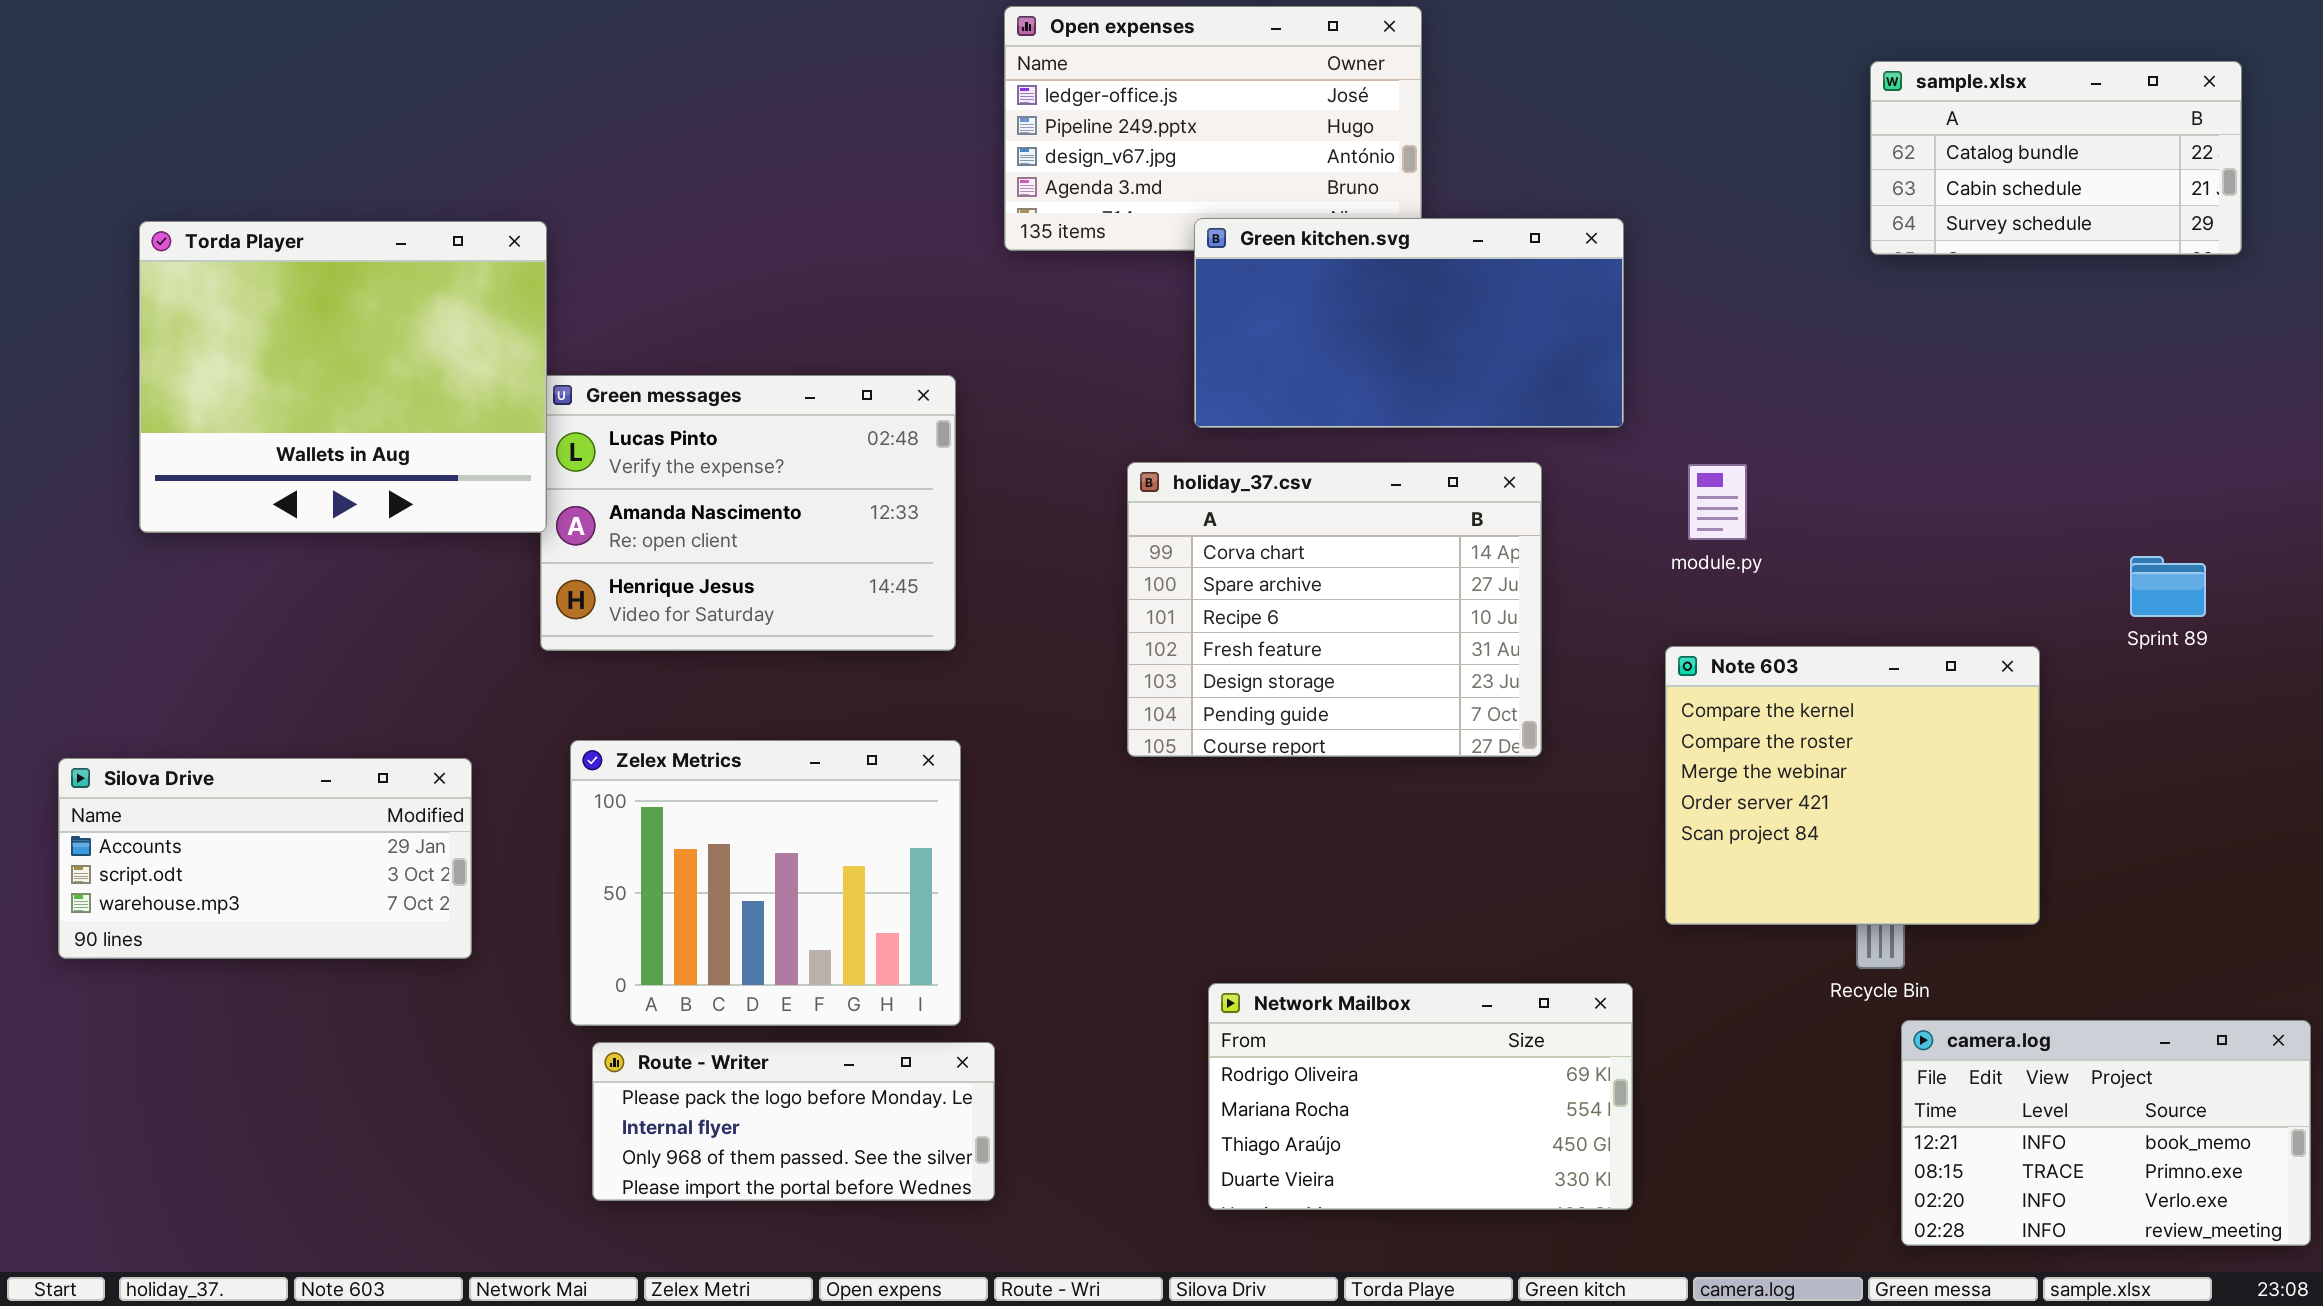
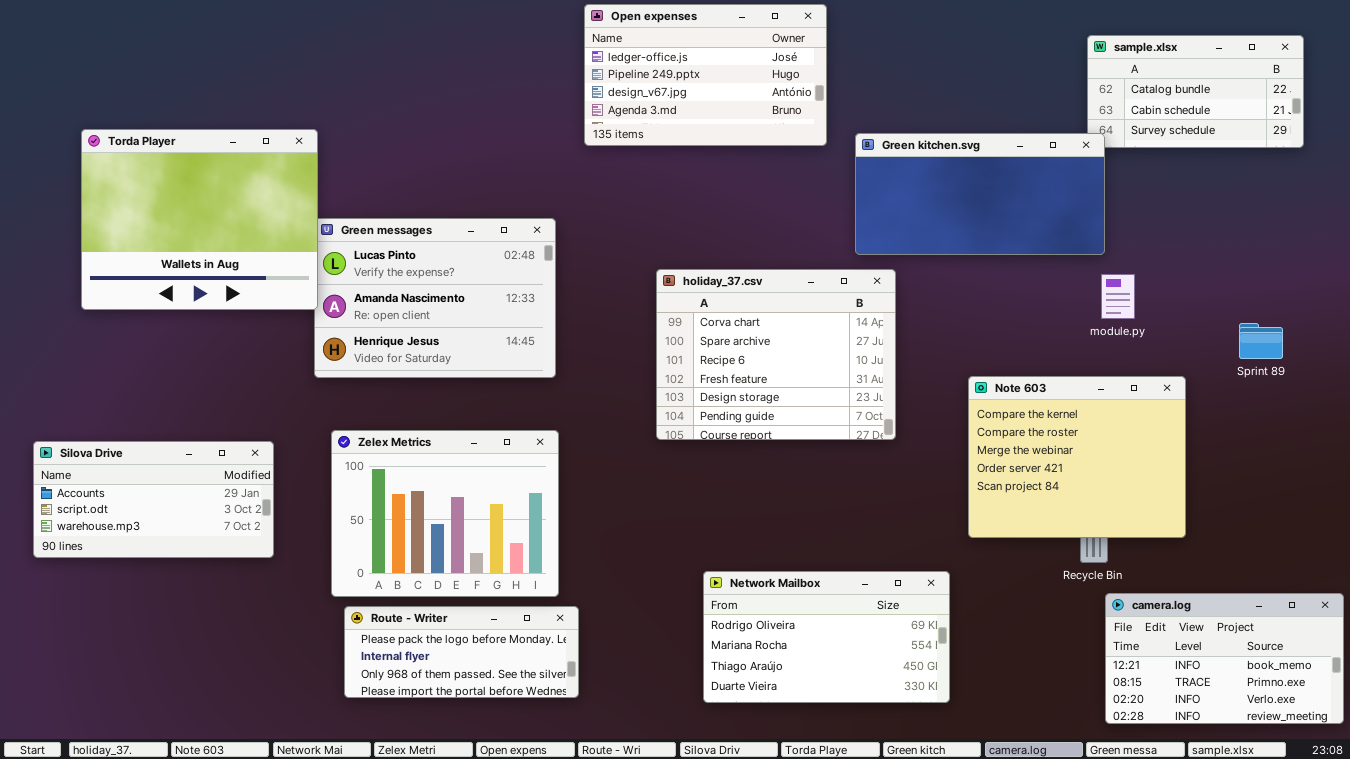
Green kitchen.svg: [1194,218,1624,428] -> [855,133,1105,255], moved
module.py: [1688,464,1747,540] -> [1101,274,1135,319], moved

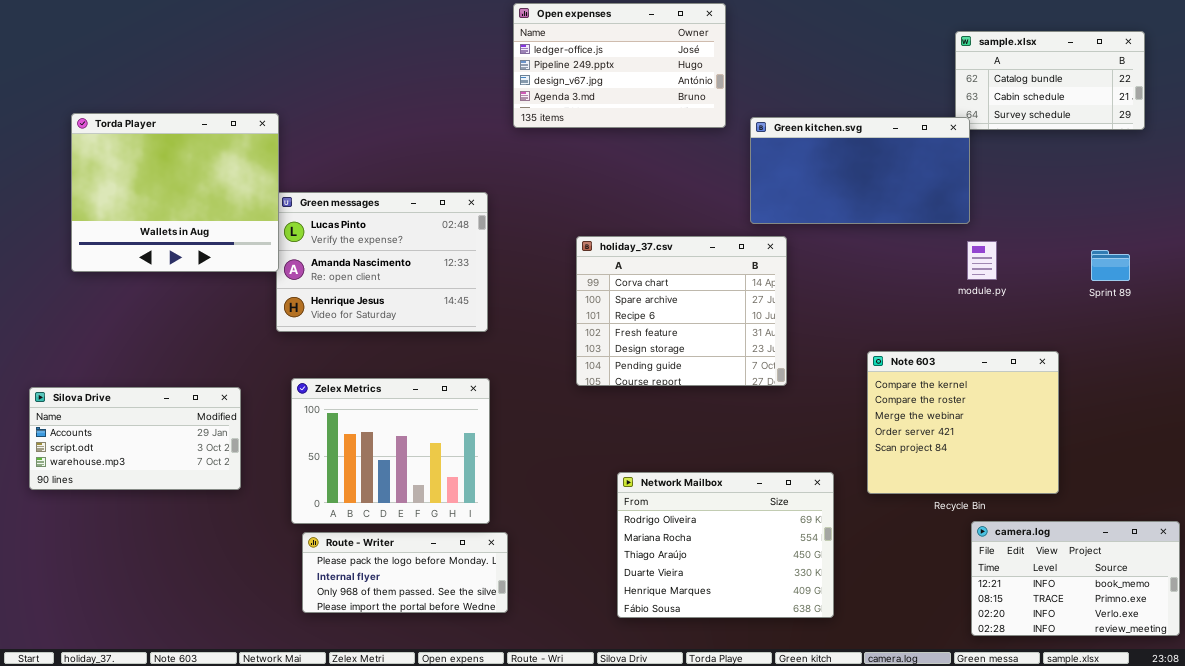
Sprint 89: [1239,323,1283,359] -> [1091,250,1130,281], moved
Note 603: [968,376,1186,538] -> [867,351,1059,494], moved
Network Mailbox: [703,571,950,703] -> [617,472,834,618], resized

